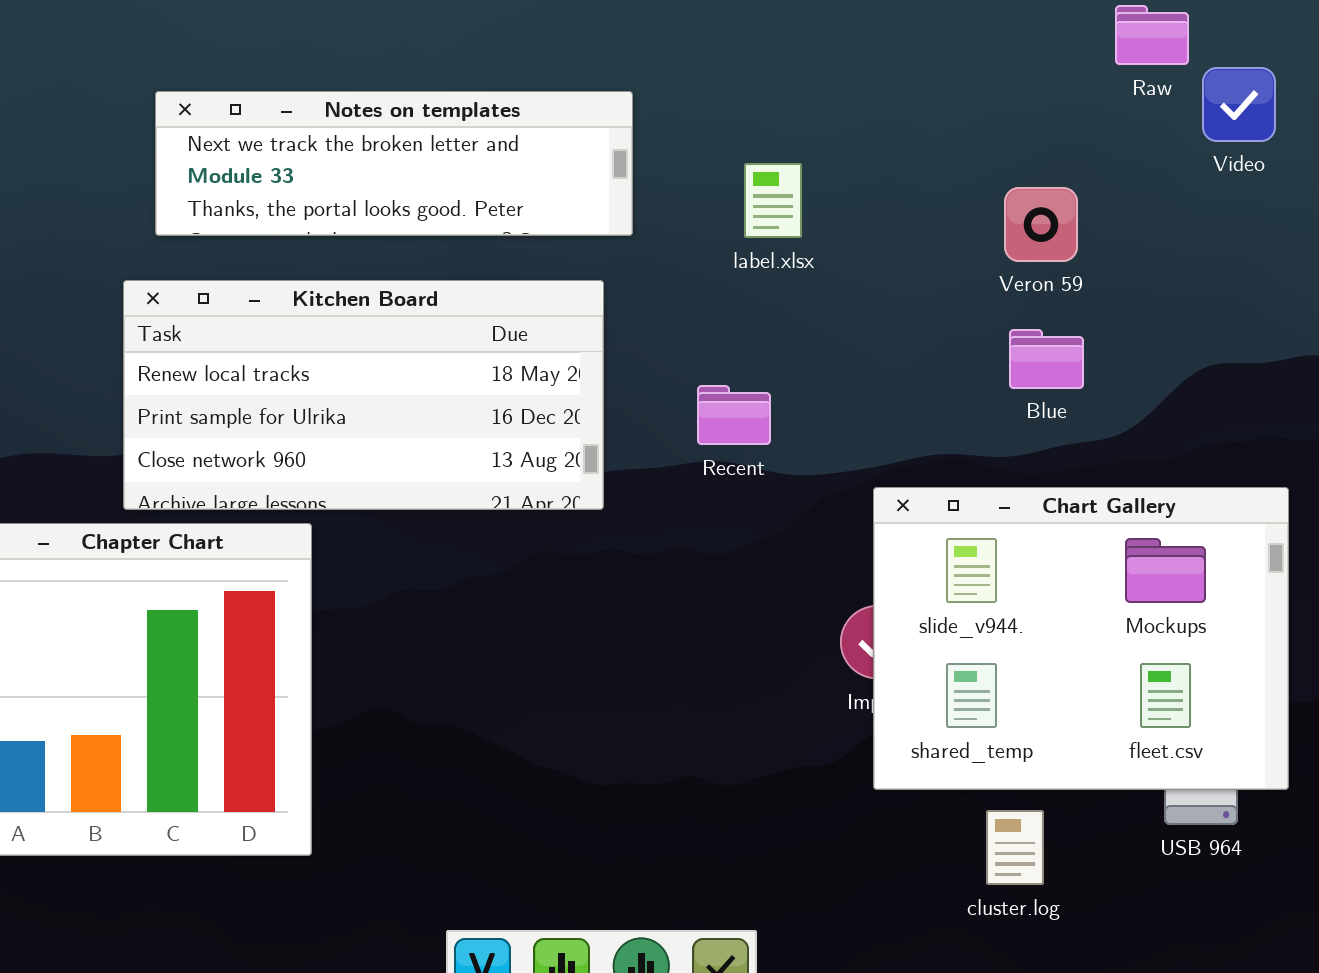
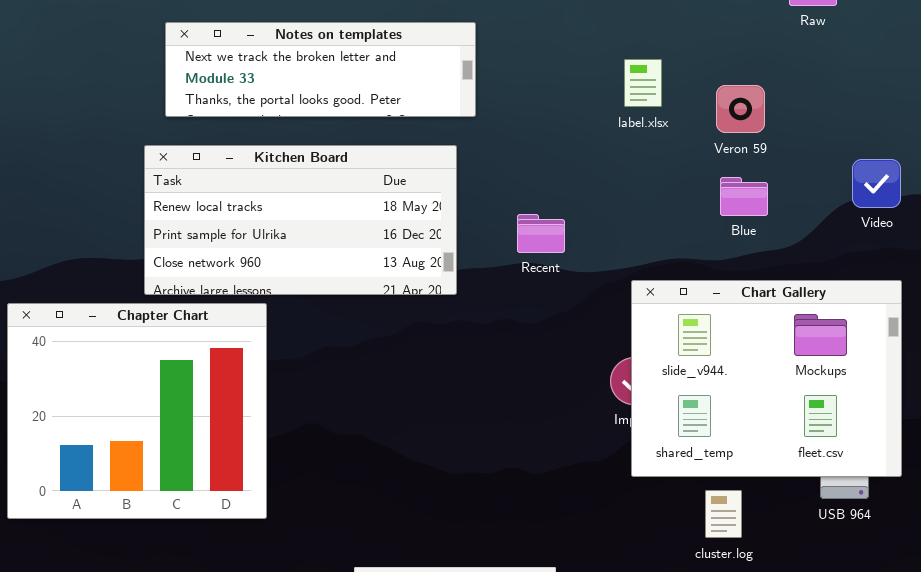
Video: [1202,67,1276,142] -> [852,159,901,208], moved
label.xlsx: [744,163,802,238] -> [624,59,662,107], moved

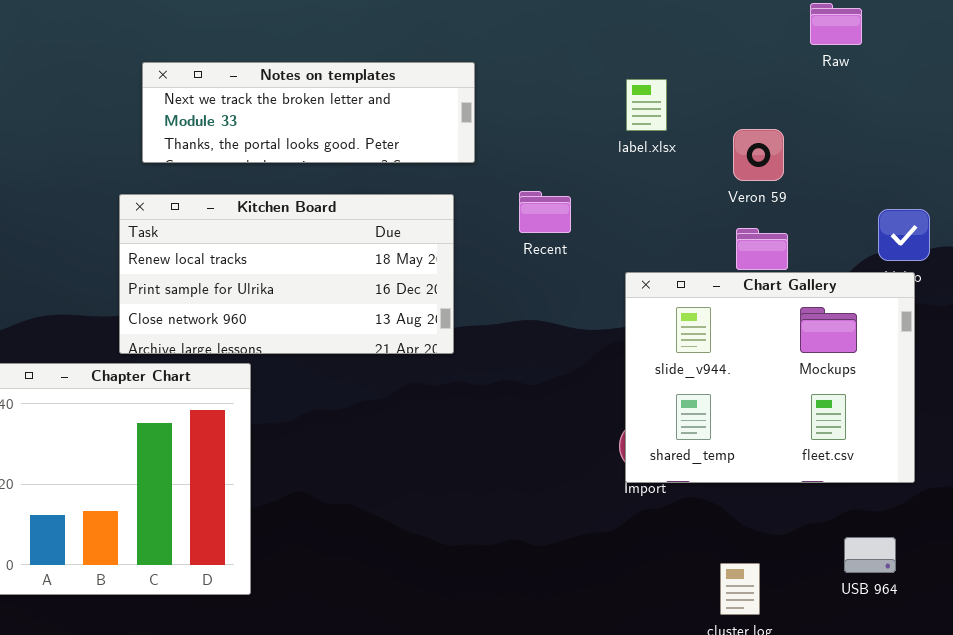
label.xlsx: [624,59,662,107] -> [626,79,667,131], moved
Recent: [517,214,565,253] -> [519,191,571,233], moved
Chart Gallery: [631,280,902,477] -> [625,272,915,483], moved

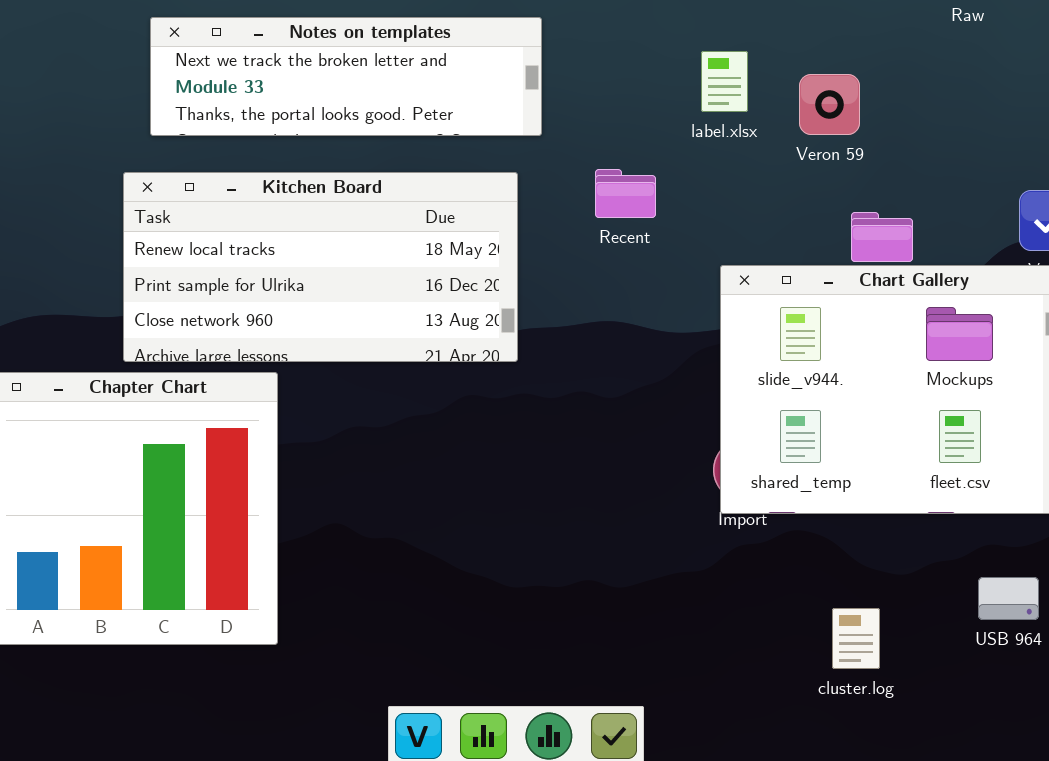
label.xlsx: [626,79,667,131] -> [701,51,748,112], moved
Veron 59: [733,129,784,181] -> [799,74,860,135], moved

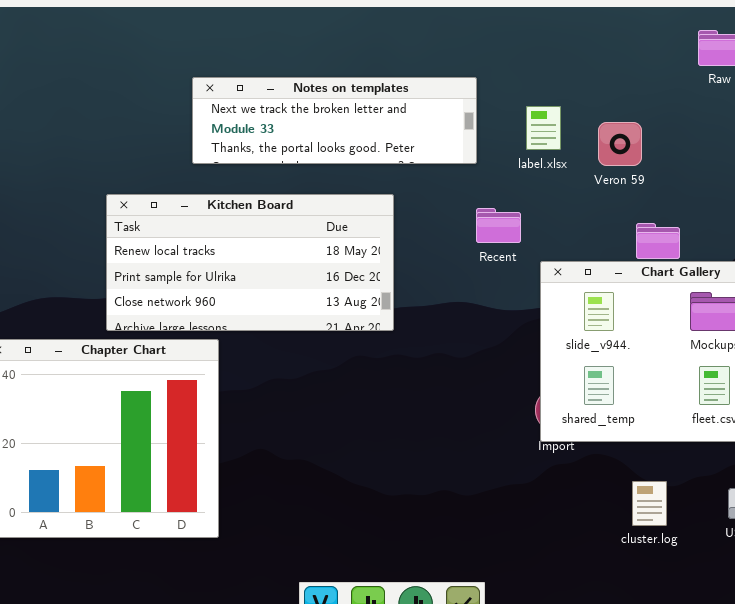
Notes on templates: [150,17,542,136] -> [192,77,477,164], moved
Recent: [595,169,656,218] -> [476,208,521,243], moved
cluster.log: [832,608,880,669] -> [632,481,667,526], moved

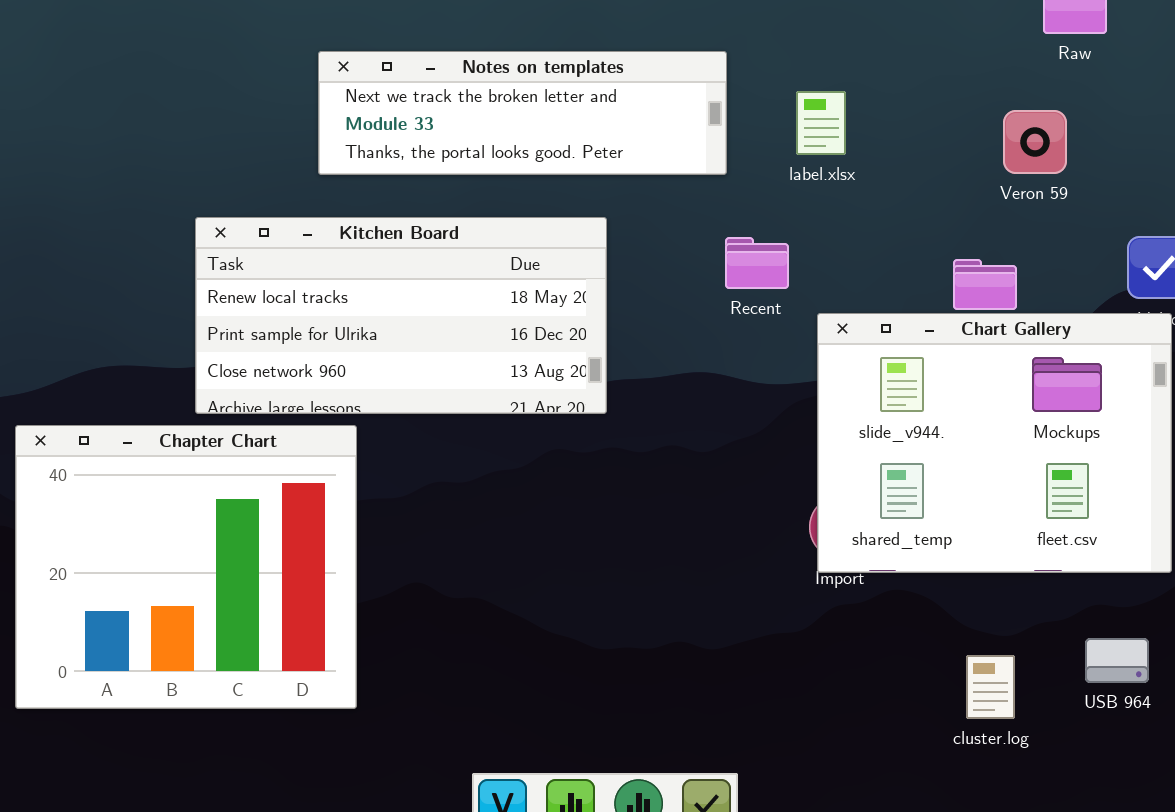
Veron 59: [598,122,642,166] -> [1003,110,1067,174], moved
cluster.log: [632,481,667,526] -> [966,655,1015,719], moved

